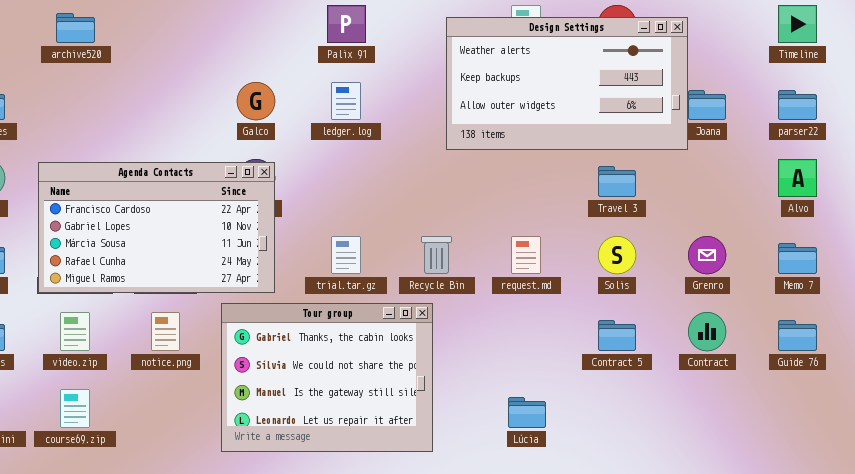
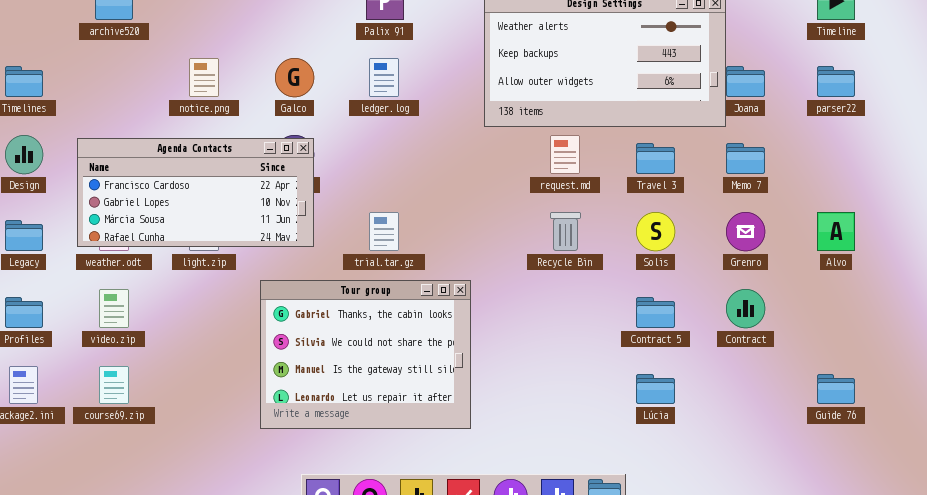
Alvo: [778,159,817,197] -> [817,212,855,251], moved
Agenda Contacts: [38,162,275,293] -> [77,138,314,247], resized
Recycle Bin: [421,236,452,274] -> [550,212,581,251], moved
request.md: [511,236,541,274] -> [550,135,580,174], moved
Memo 7: [778,243,817,274] -> [726,143,765,174], moved
notice.png: [151,312,180,351] -> [189,58,219,97], moved
Guide 76: [778,320,817,351] -> [817,374,855,404], moved
Lúcia: [508,397,546,428] -> [636,374,675,404], moved

